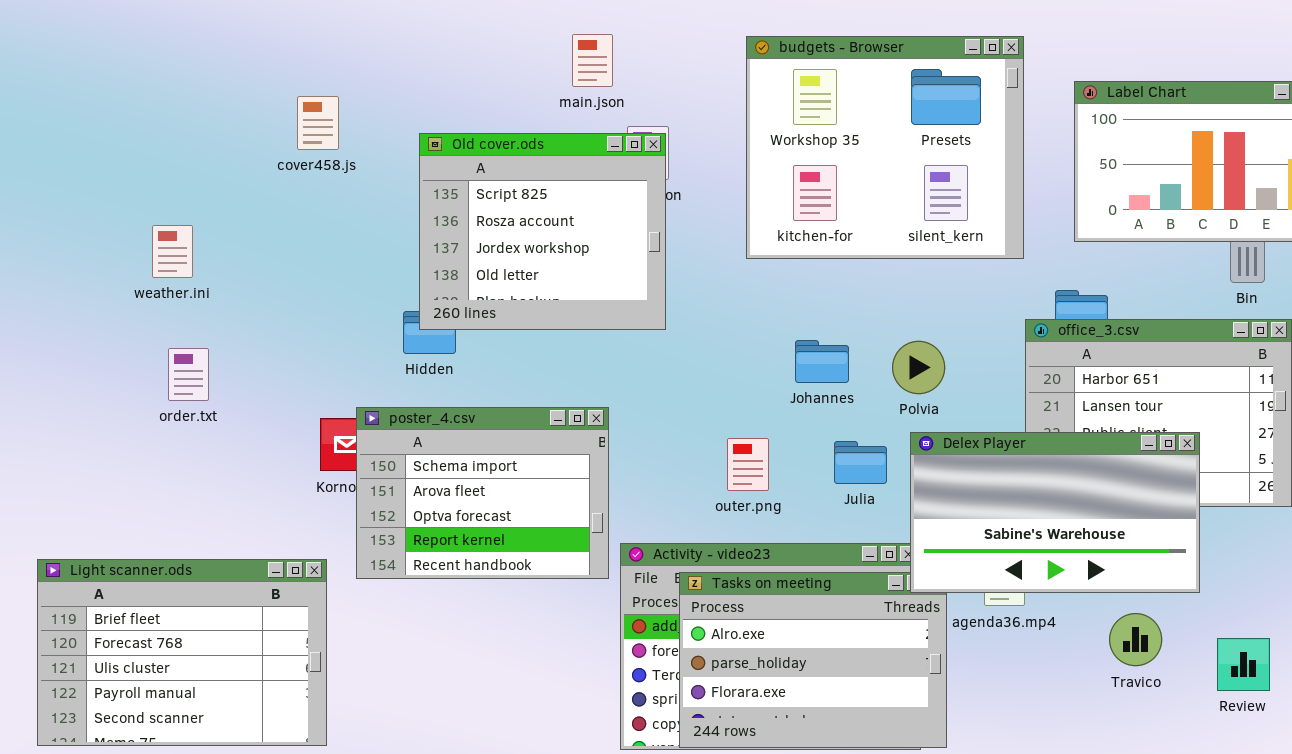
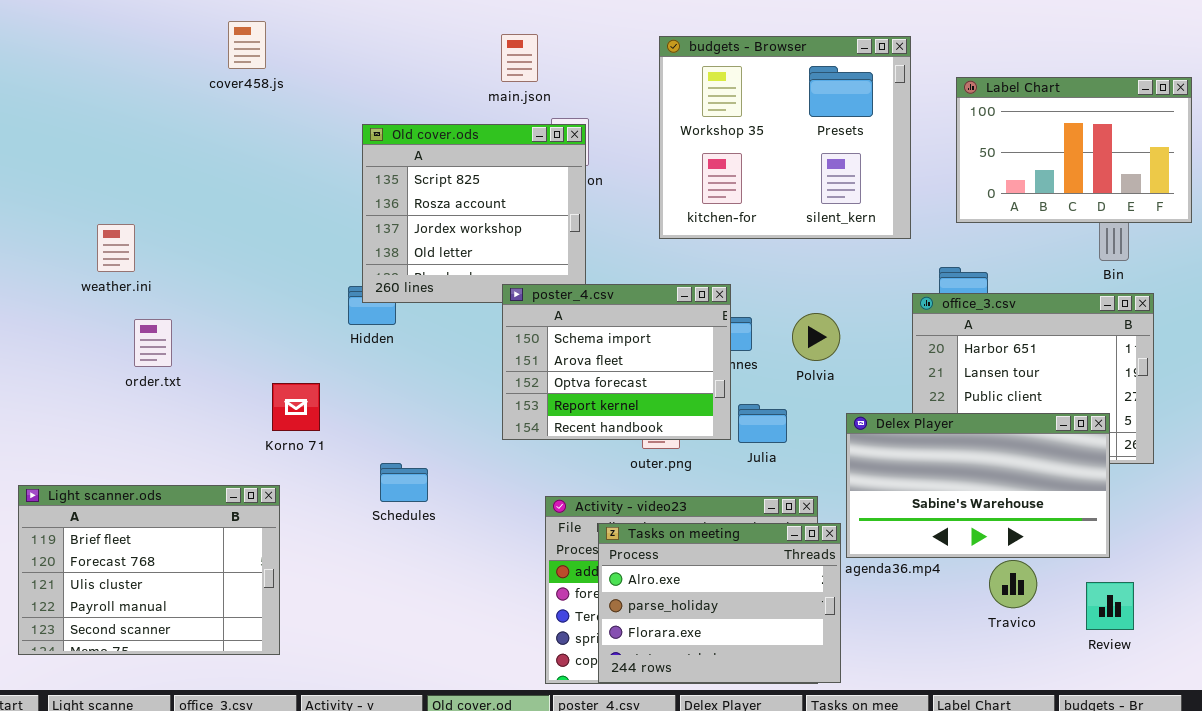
cover458.js: [297,96,339,150] -> [228,21,266,69], moved
weather.ini: [152,225,193,278] -> [97,224,135,272], moved
poster_4.csv: [356,407,609,579] -> [502,284,731,440], moved
Delex Player: [910,432,1200,593] -> [846,413,1110,558], moved
Light scanner.ods: [37,559,327,746] -> [18,485,280,655], moved

